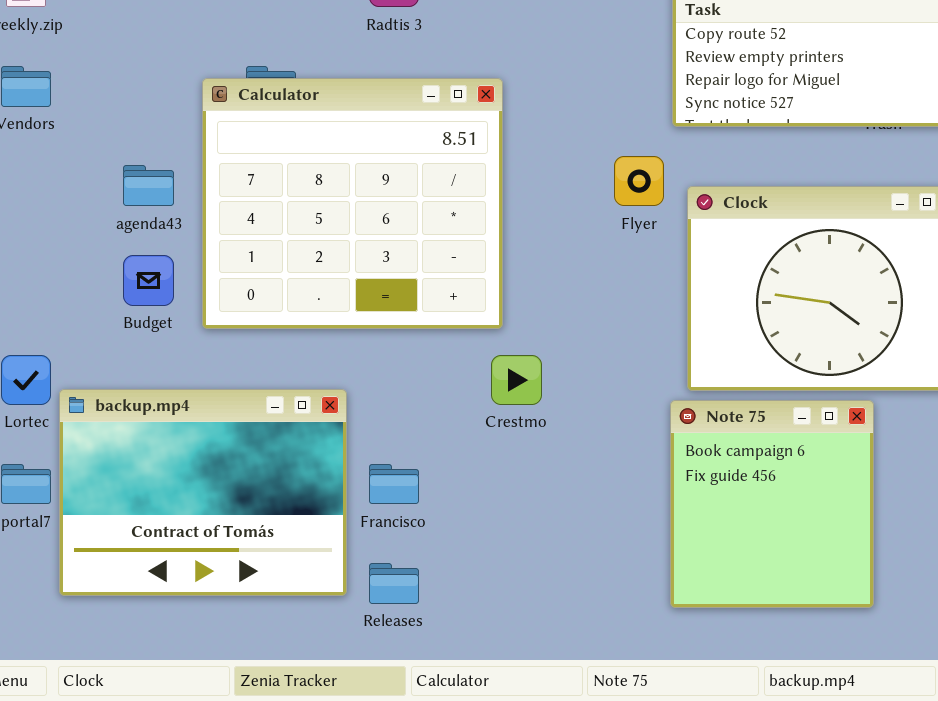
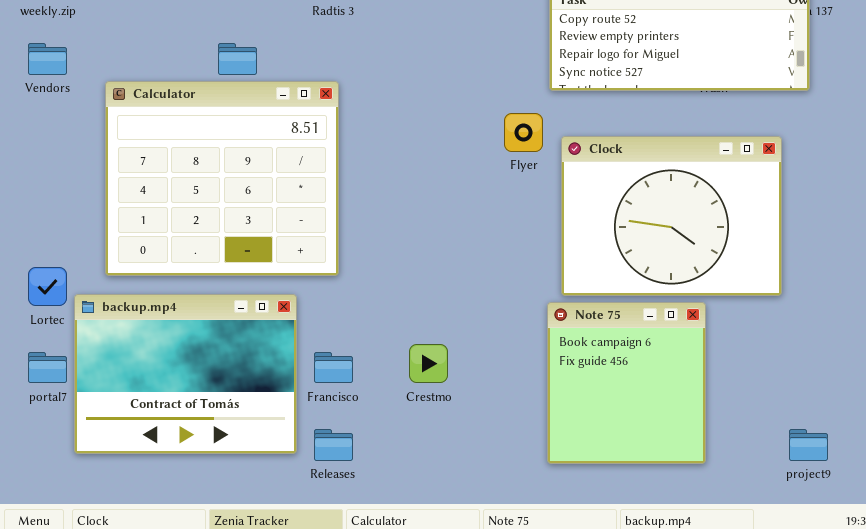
Calculator: [202,78,503,329] -> [105,81,339,276], moved
Crestmo: [491,355,542,405] -> [409,344,448,383], moved

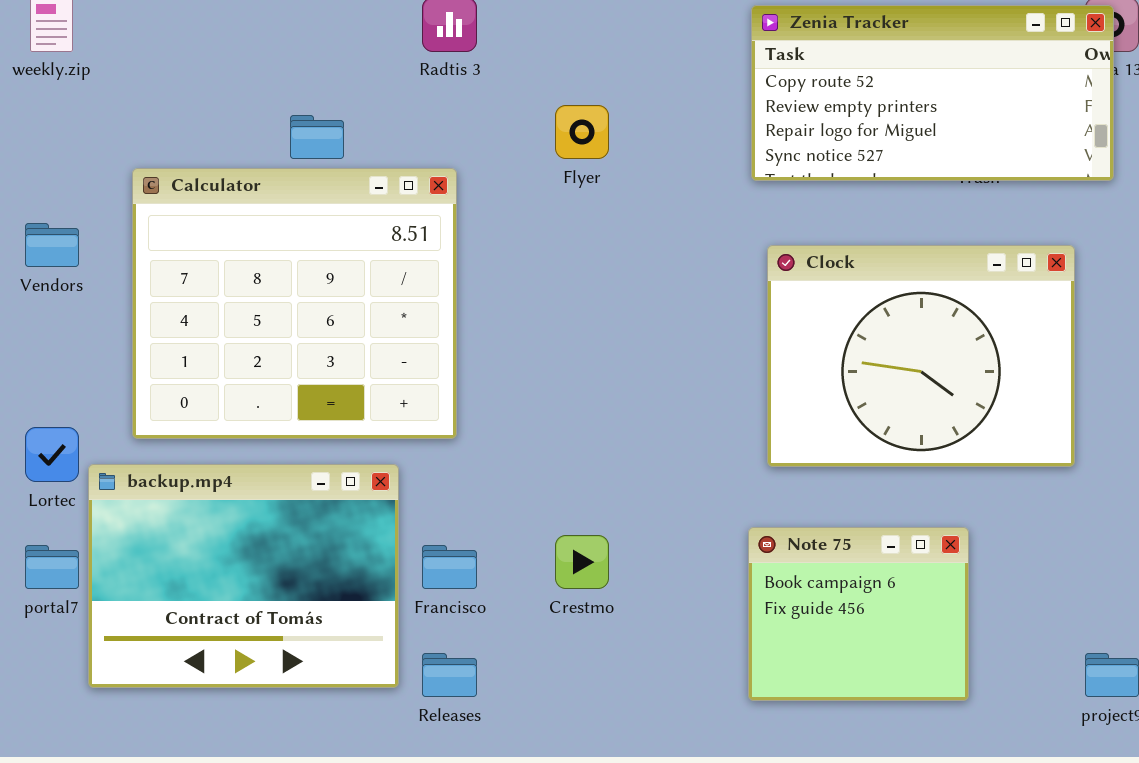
Vendors: [28,43,67,75] -> [25,223,79,267], moved
Flyer: [504,113,543,152] -> [555,105,609,159], moved
Note 75: [547,302,706,464] -> [748,527,969,701], resized

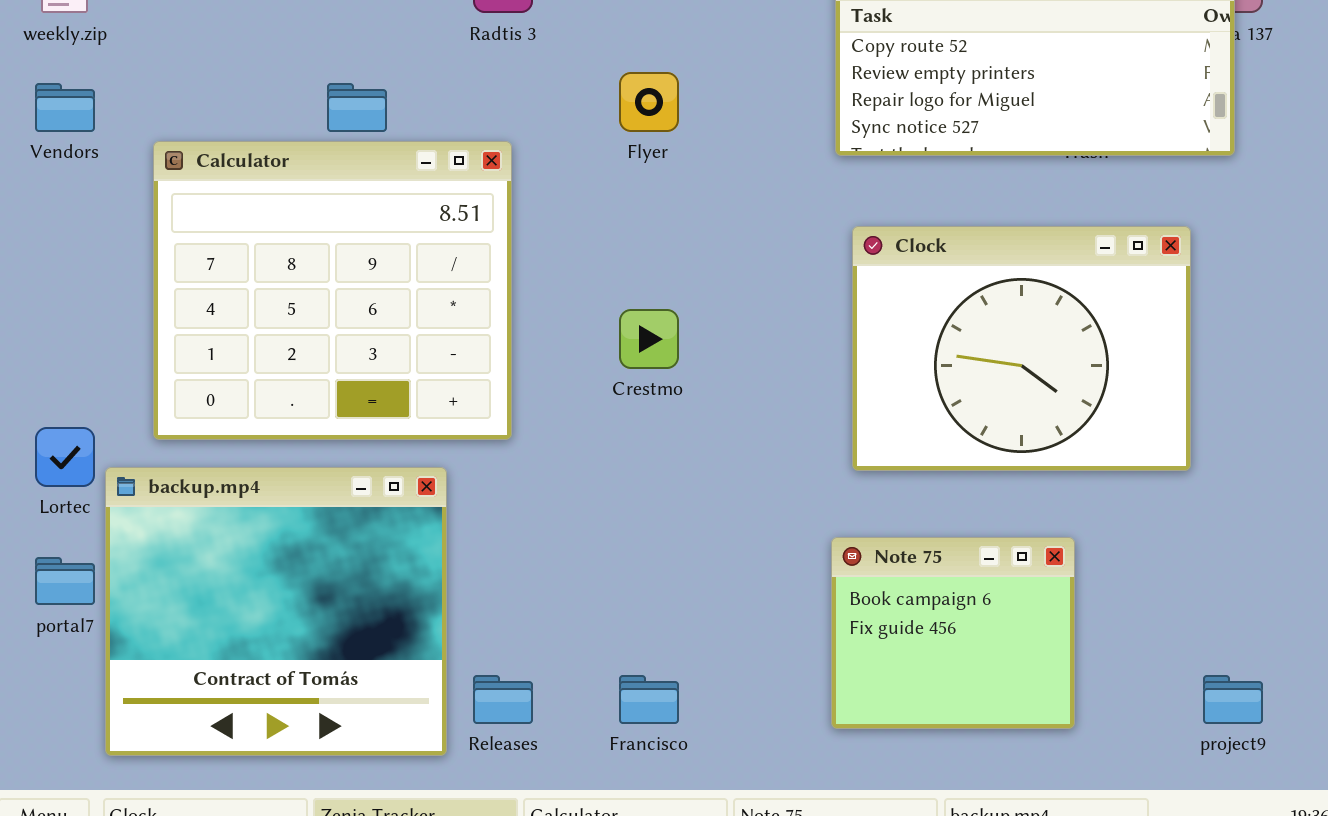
Vendors: [25,223,79,267] -> [35,83,95,132], moved
backup.mp4: [88,464,399,688] -> [105,467,447,756], resized
Crestmo: [555,535,609,589] -> [619,309,679,369], moved
Francisco: [422,545,477,589] -> [619,675,679,724], moved

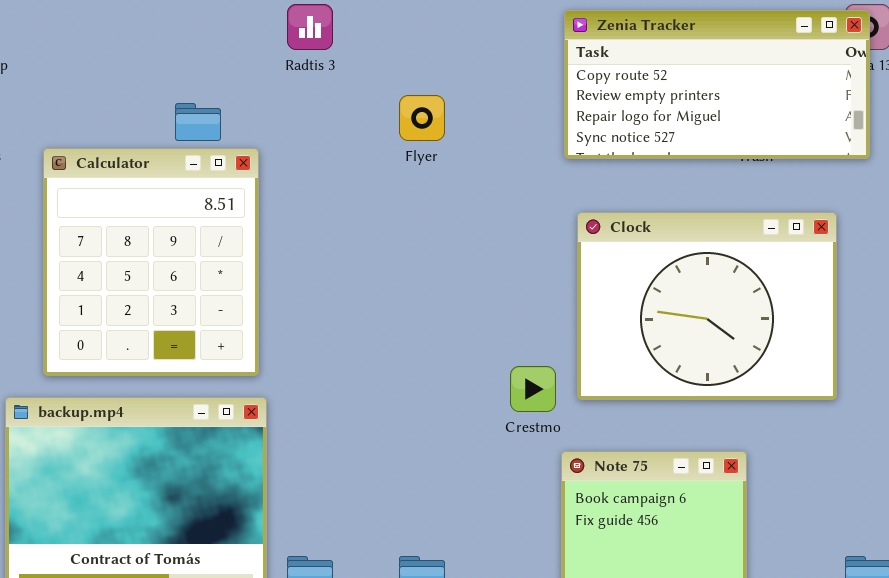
Calculator: [153,141,512,440] -> [43,148,259,376], resized
Crestmo: [619,309,679,369] -> [510,366,556,412], moved

